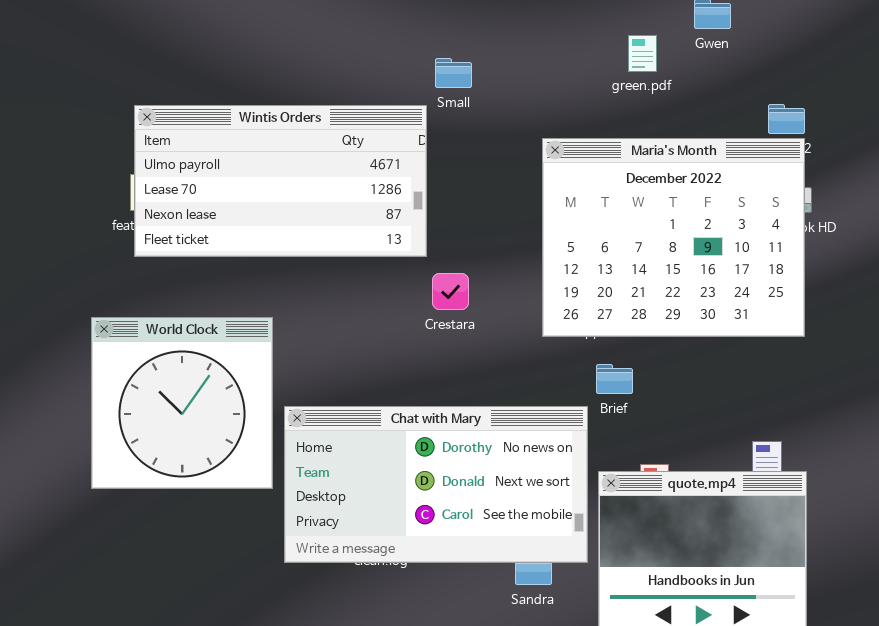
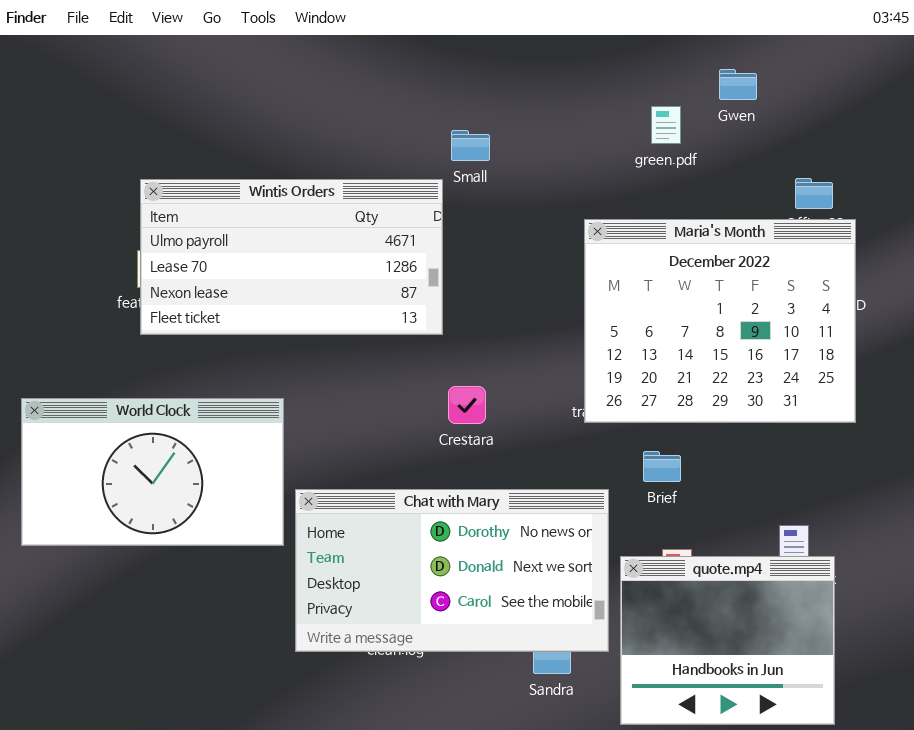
Maria's Month: [542,138,805,337] -> [584,219,856,423], moved
Crestara: [432,273,469,310] -> [448,386,486,424], moved
World Clock: [91,317,273,489] -> [21,398,284,546], resized
Brief: [596,364,633,394] -> [643,451,681,482], moved

